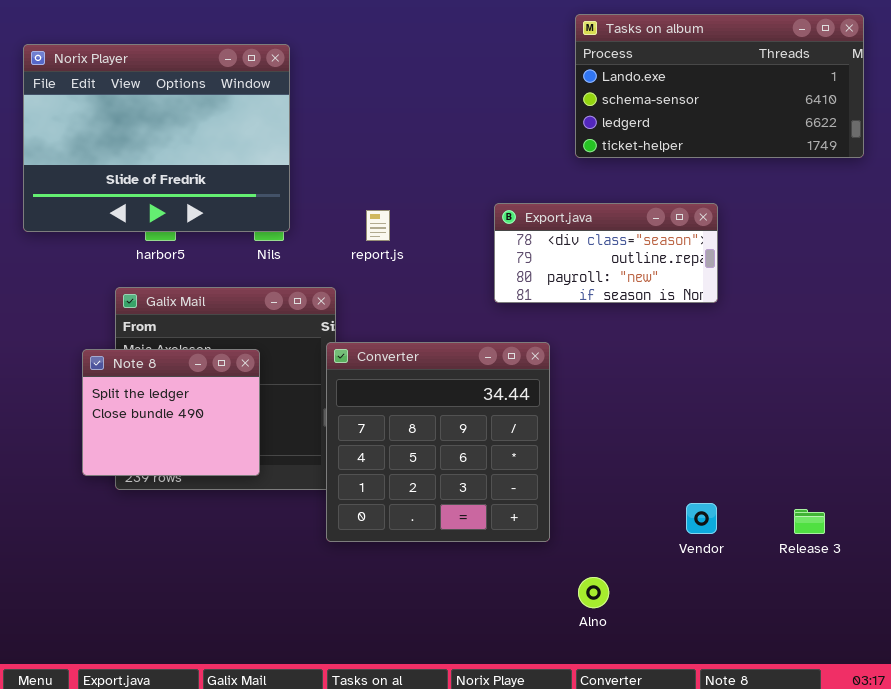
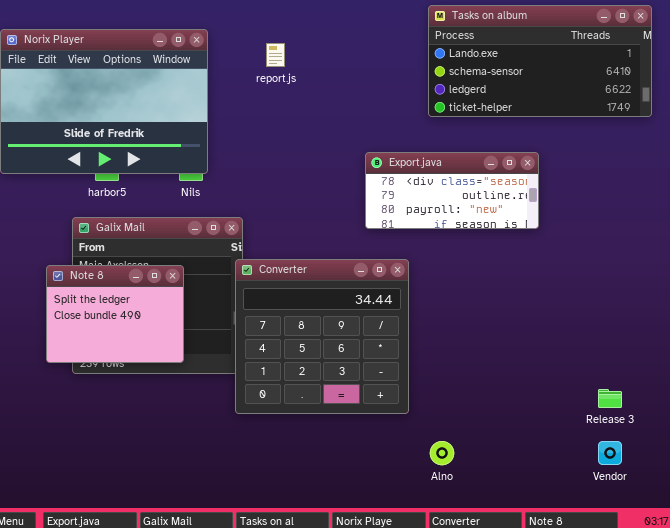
report.js: [366,210,390,241] -> [266,43,285,67], moved
Vendor: [686,503,717,534] -> [598,441,622,465], moved

